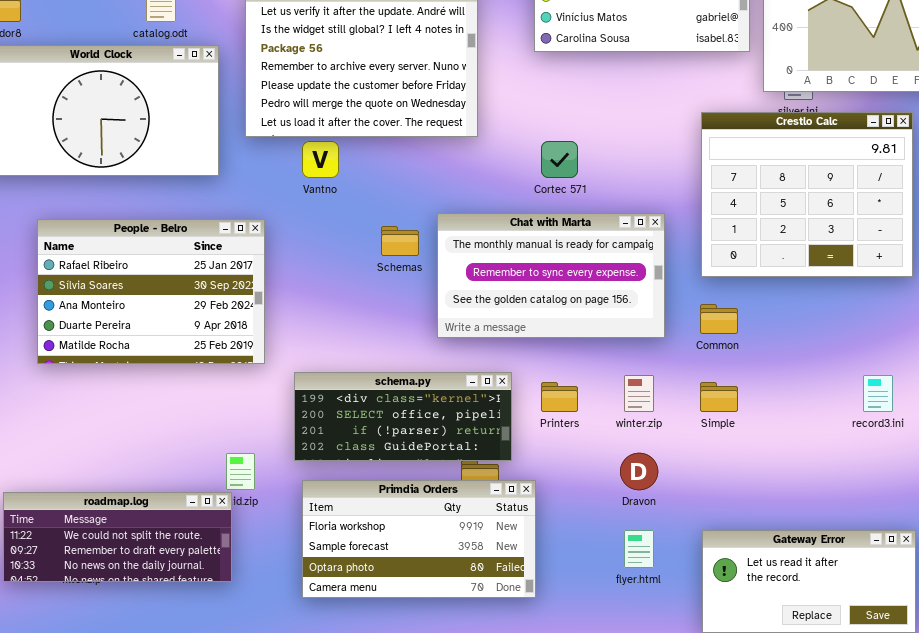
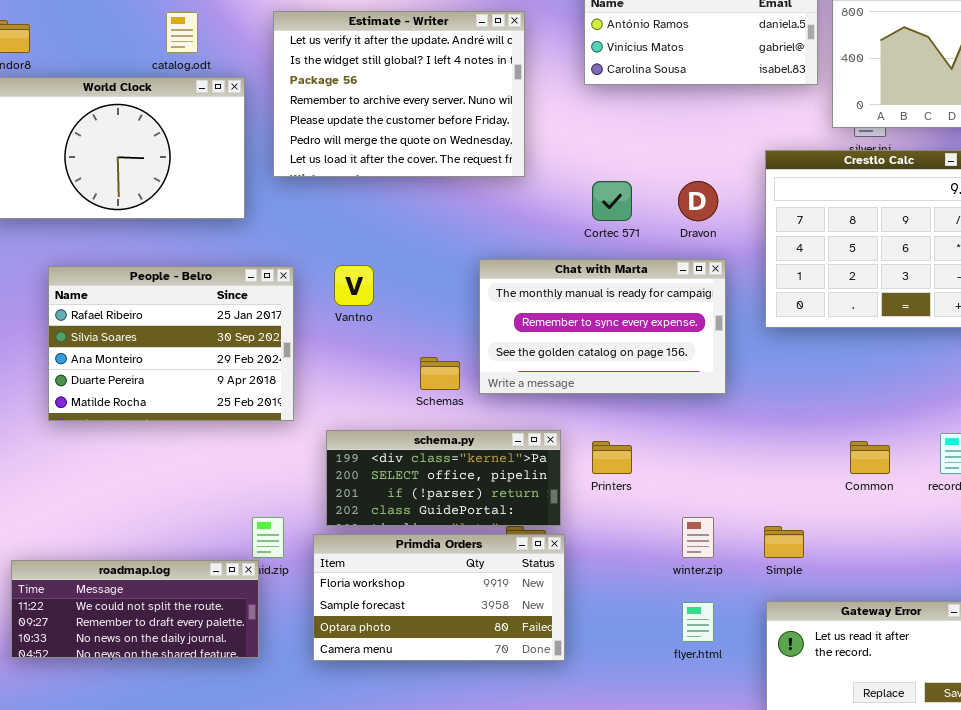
Vantno: [302,141,339,178] -> [334,265,374,306], moved
Schemas: [381,226,419,256] -> [420,357,460,390], moved
Common: [700,304,738,334] -> [850,441,890,474], moved
winter.zip: [624,375,654,412] -> [682,517,714,558], moved
Simple: [700,382,738,412] -> [764,526,804,558], moved
Dravon: [620,453,658,490] -> [678,181,718,221], moved
Primdia Orders: [302,480,536,598] -> [313,534,565,661], moved

